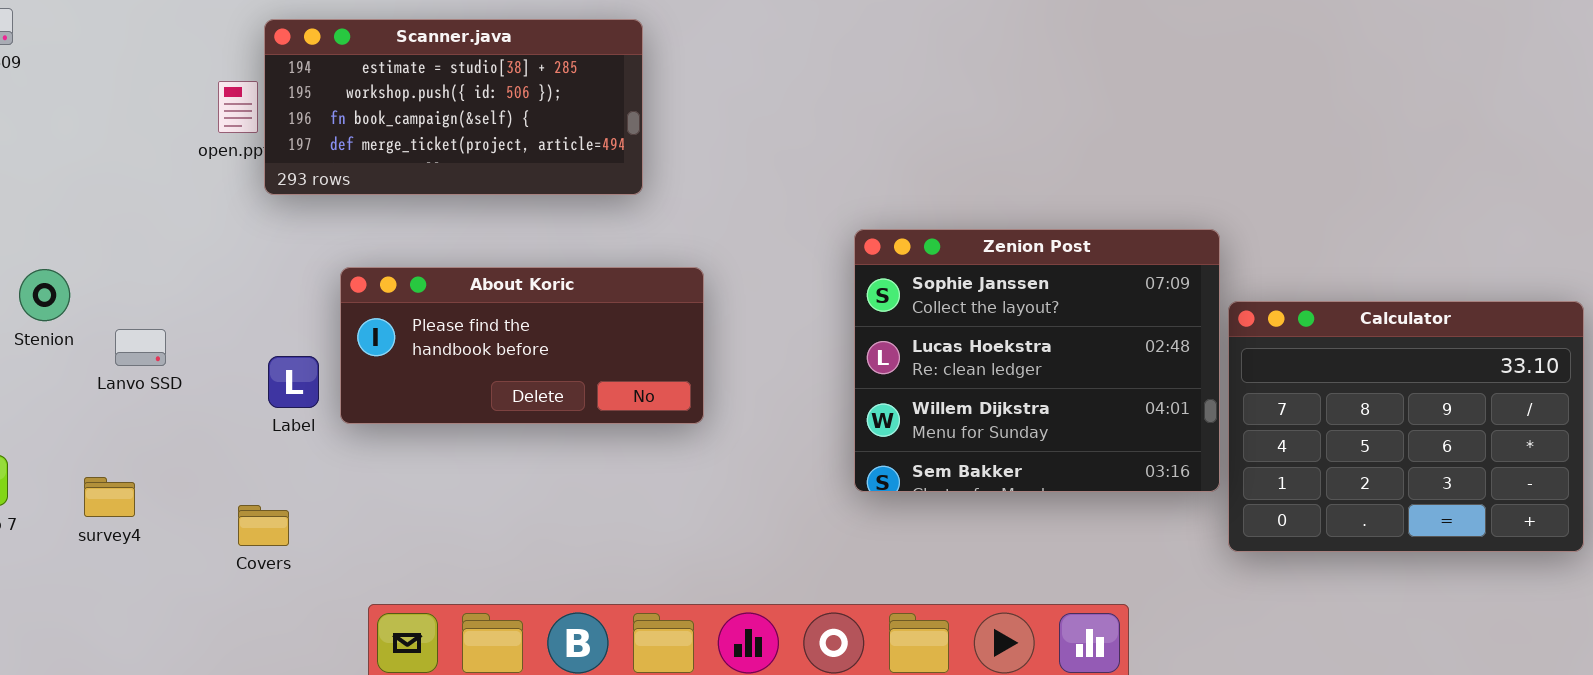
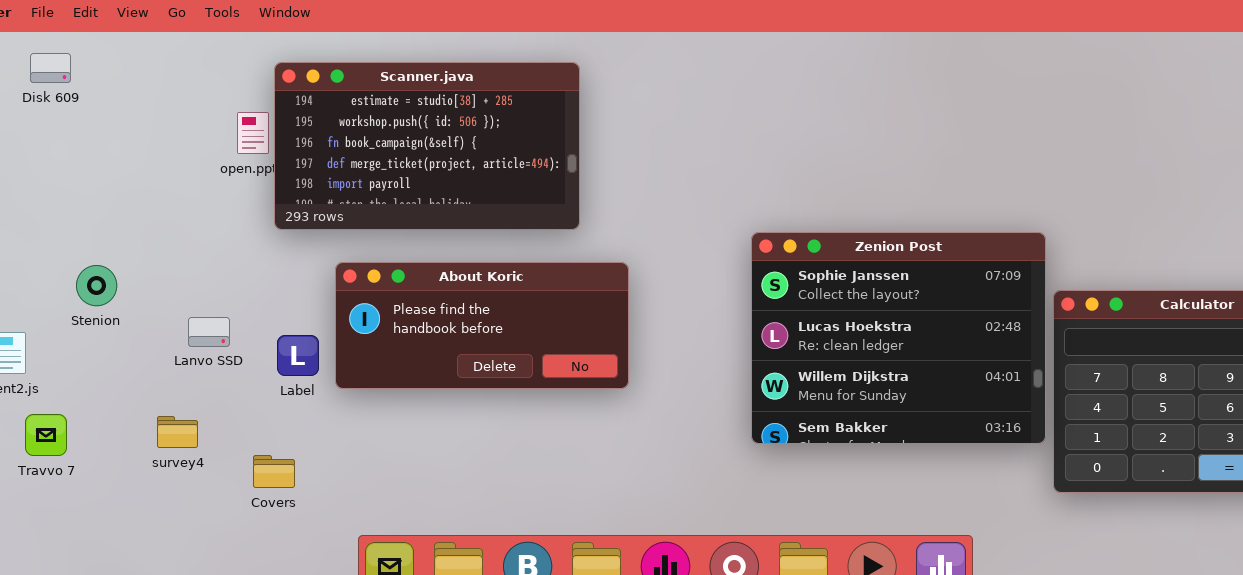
Scanner.java: [264,19,643,195] -> [274,62,580,230], resized
Lanvo SSD: [115,329,166,366] -> [188,317,230,347], moved
survey4: [84,477,135,517] -> [157,416,198,448], moved

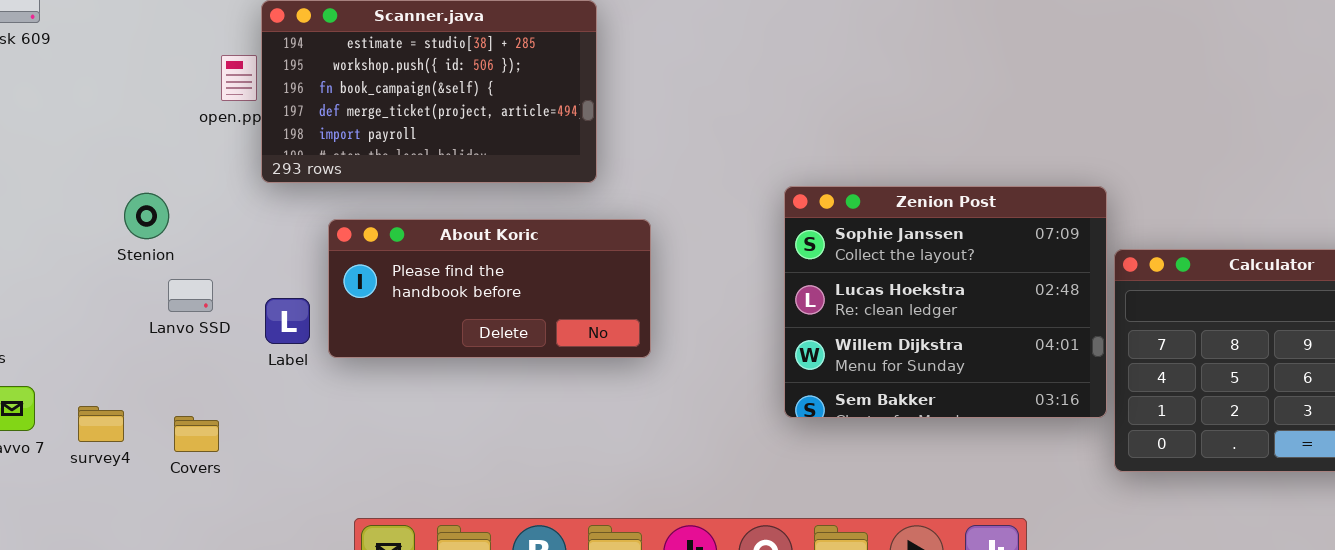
Stenion: [76,265,117,306] -> [124,193,169,239], moved
survey4: [157,416,198,448] -> [78,406,124,442], moved
Covers: [253,455,295,488] -> [174,416,219,452], moved

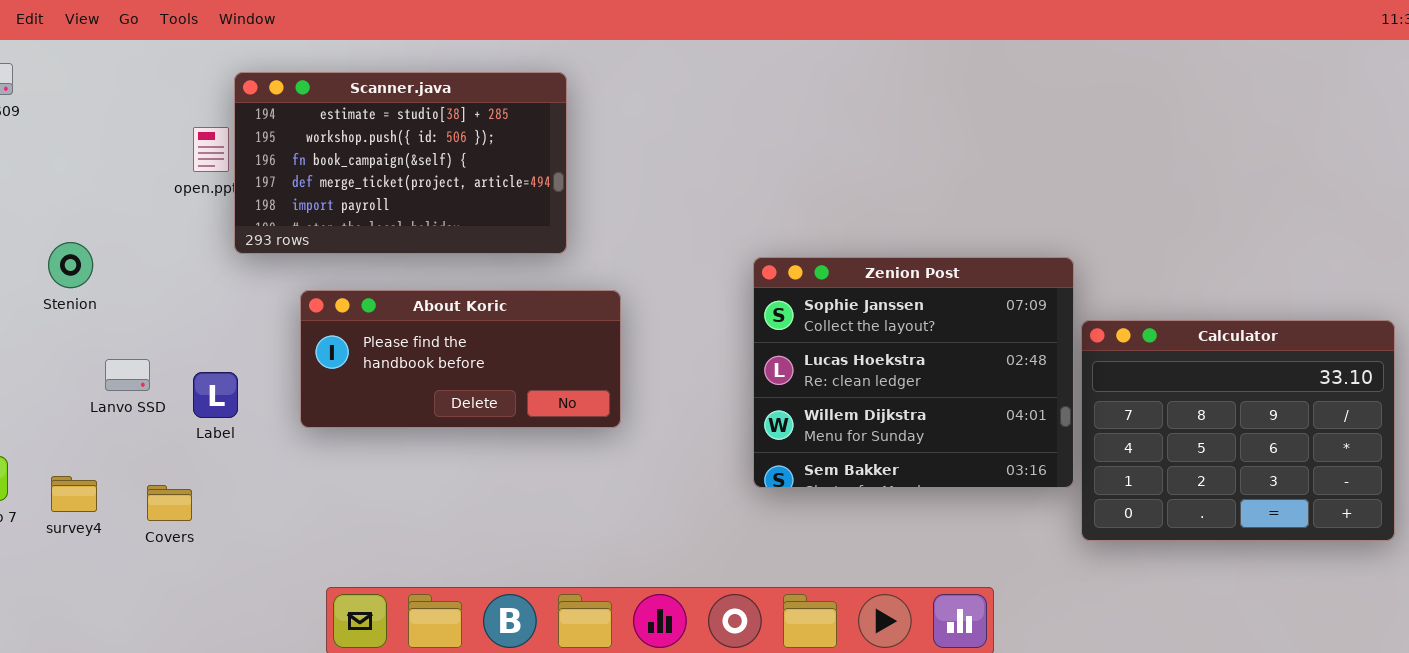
Stenion: [124,193,169,239] -> [48,242,93,288], moved
Lanvo SSD: [168,279,213,312] -> [105,359,150,391], moved
Label: [265,298,310,344] -> [193,372,238,418], moved

